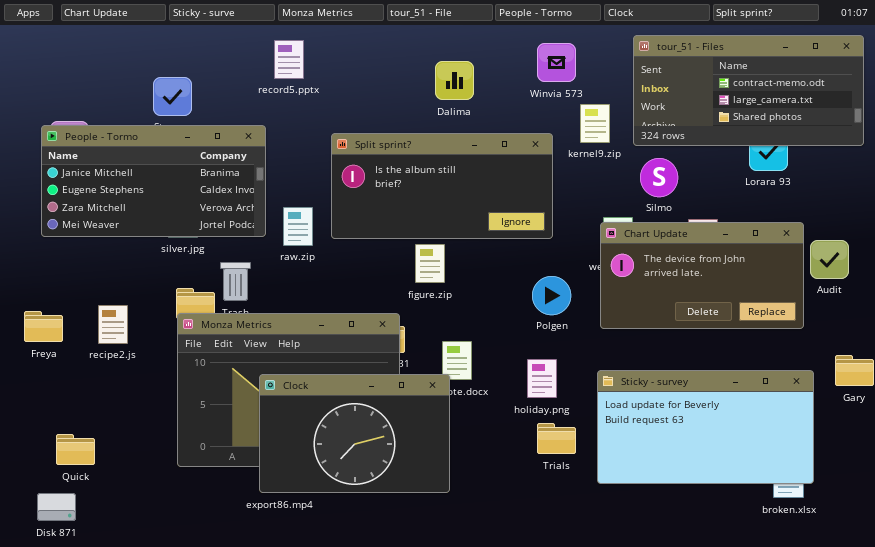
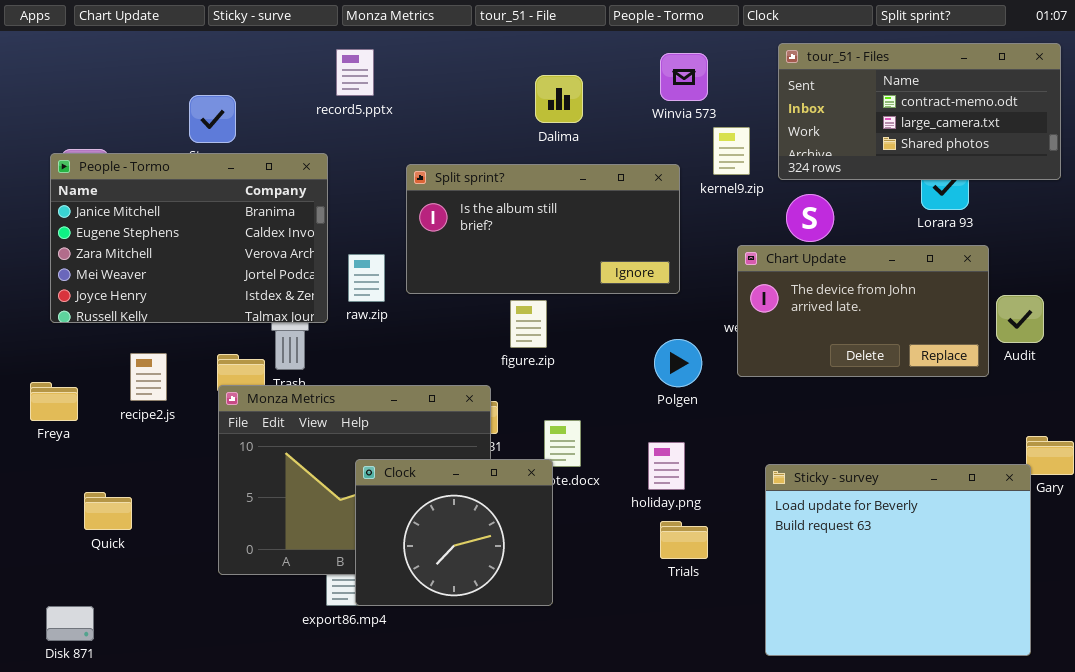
People - Tormo: [41,125,266,237] -> [50,153,328,323], resized
Chart Update: [600,222,804,329] -> [737,245,989,377], moved
recipe2.js: [98,305,128,344] -> [130,353,167,401], moved
Sticky - survey: [597,370,814,484] -> [765,464,1031,656], moved, resized
Clock: [259,374,450,493] -> [355,459,553,606], resized
Quick: [56,434,95,465] -> [84,492,132,530], moved

